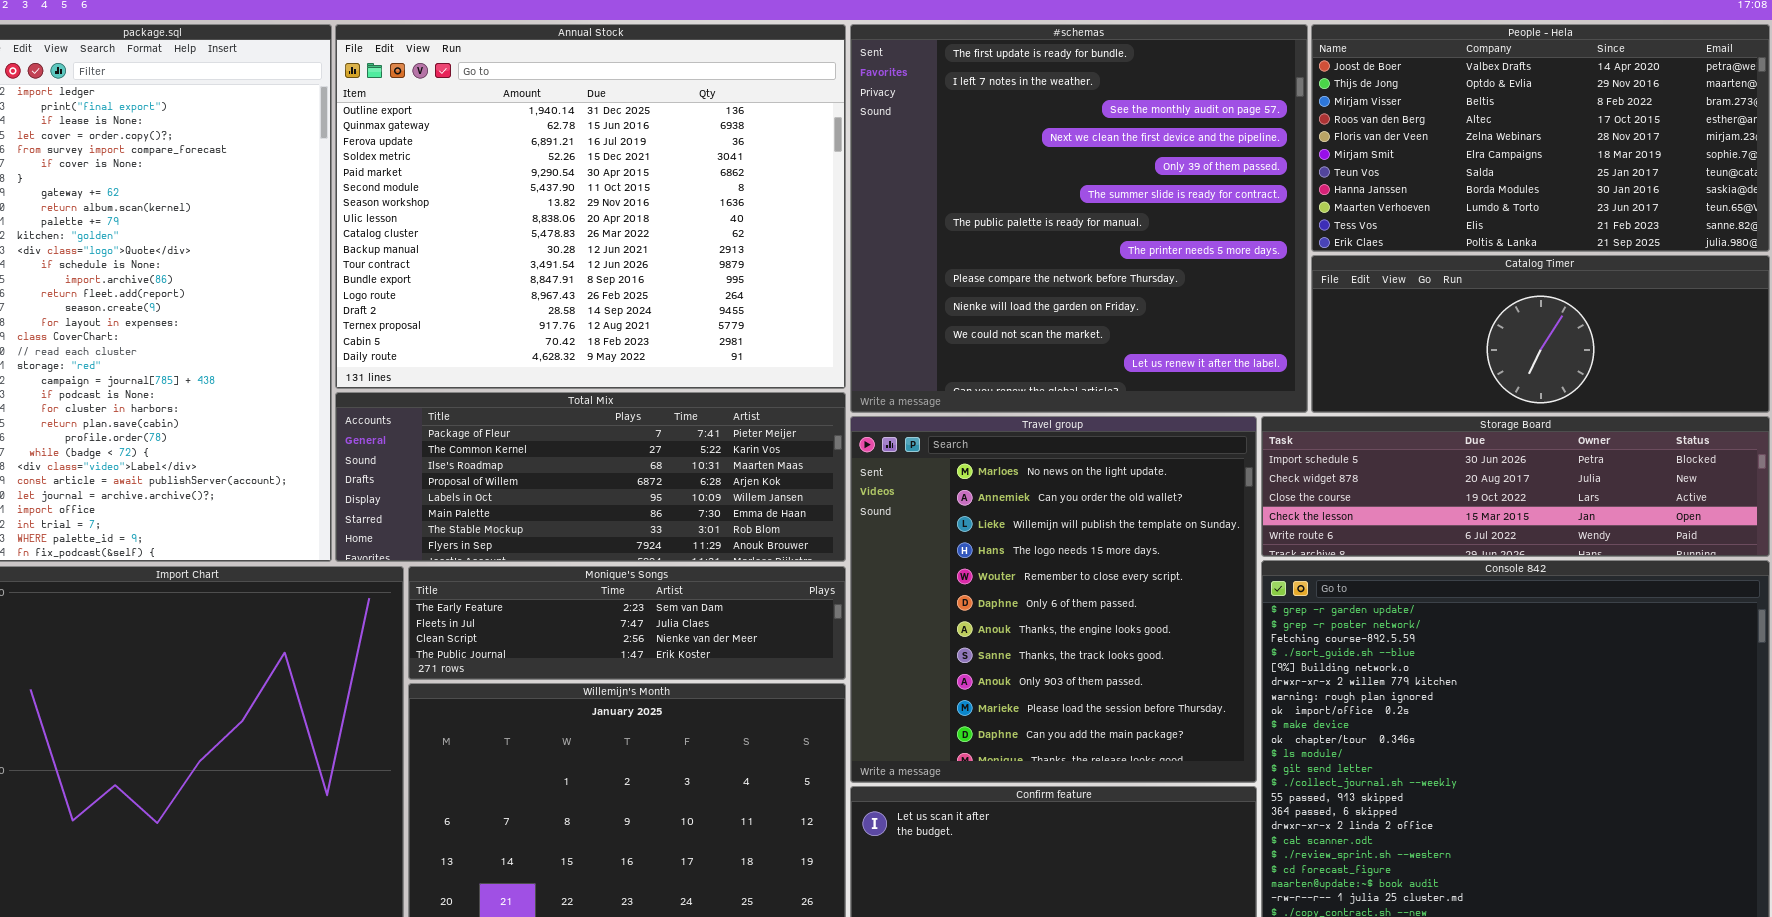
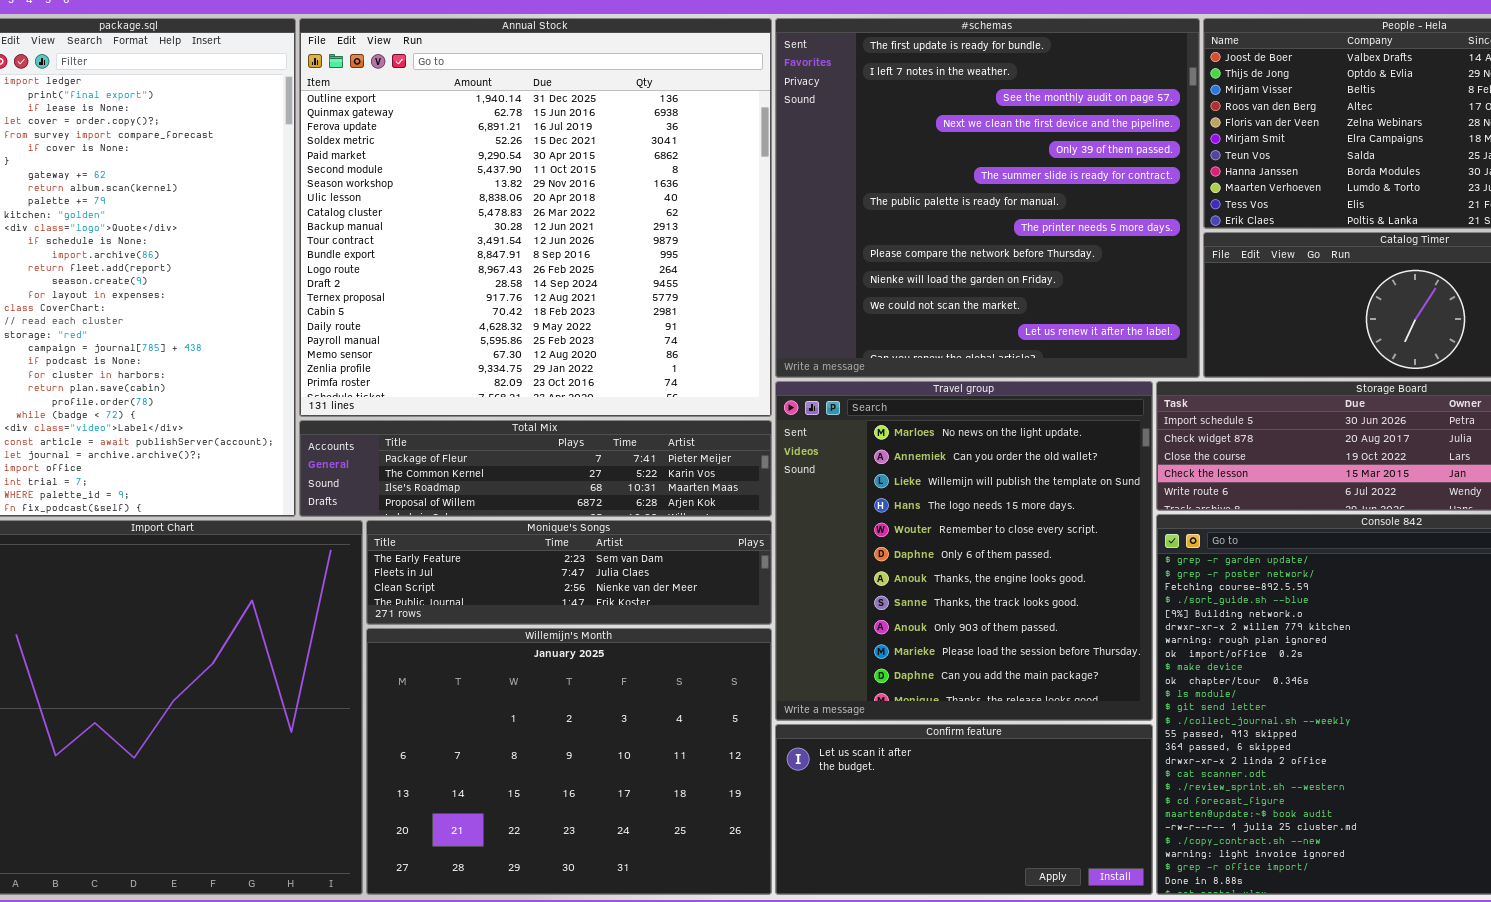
Annual Stock: [335,24,846,389] -> [299,18,772,417], resized
Total Mix: [335,392,846,562] -> [299,420,772,517], resized

